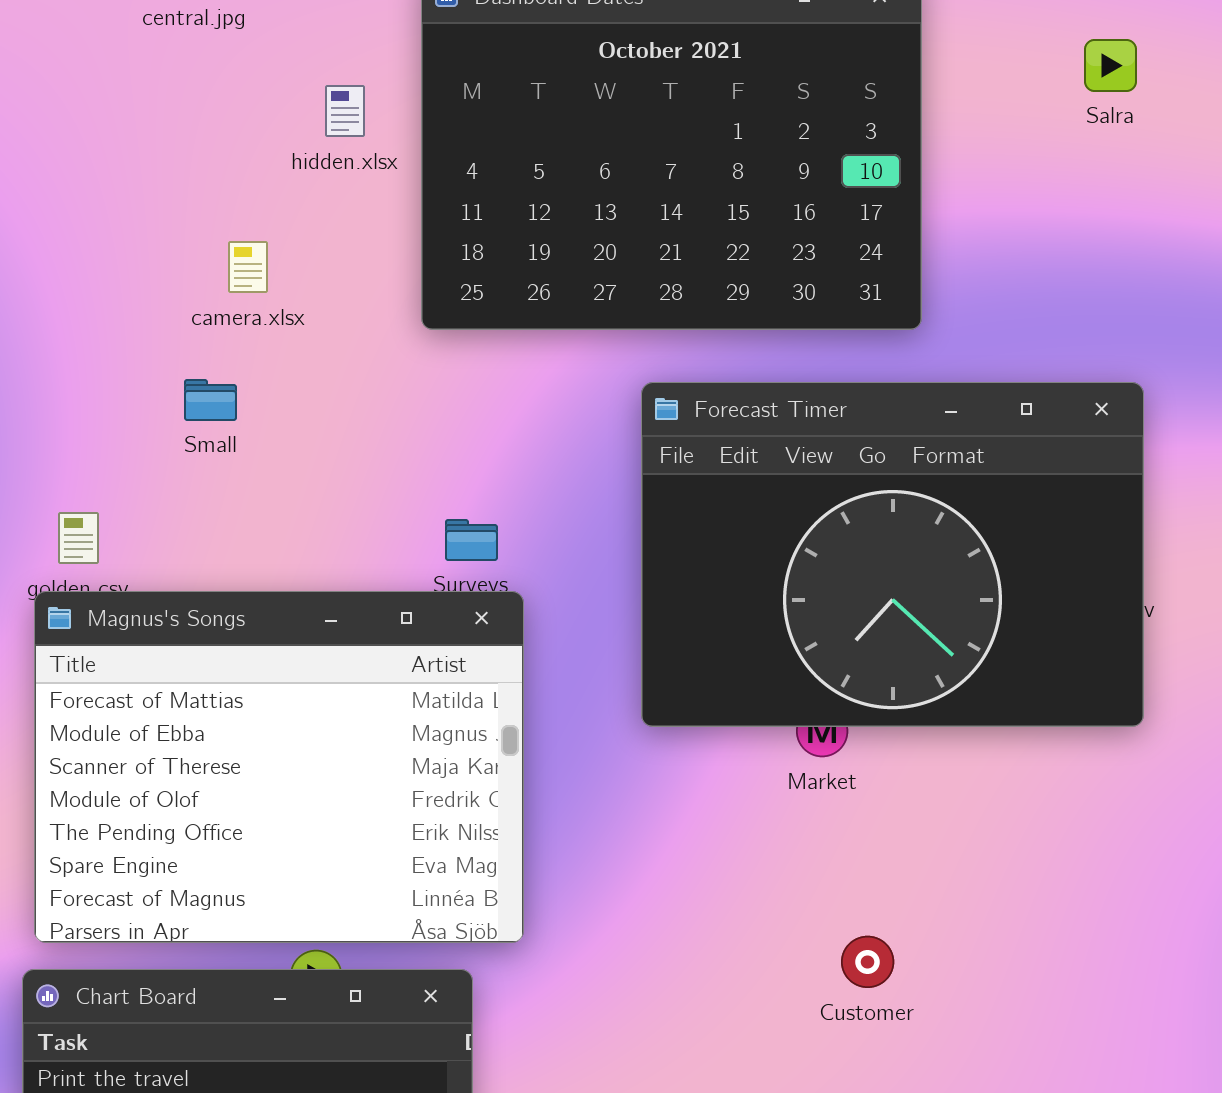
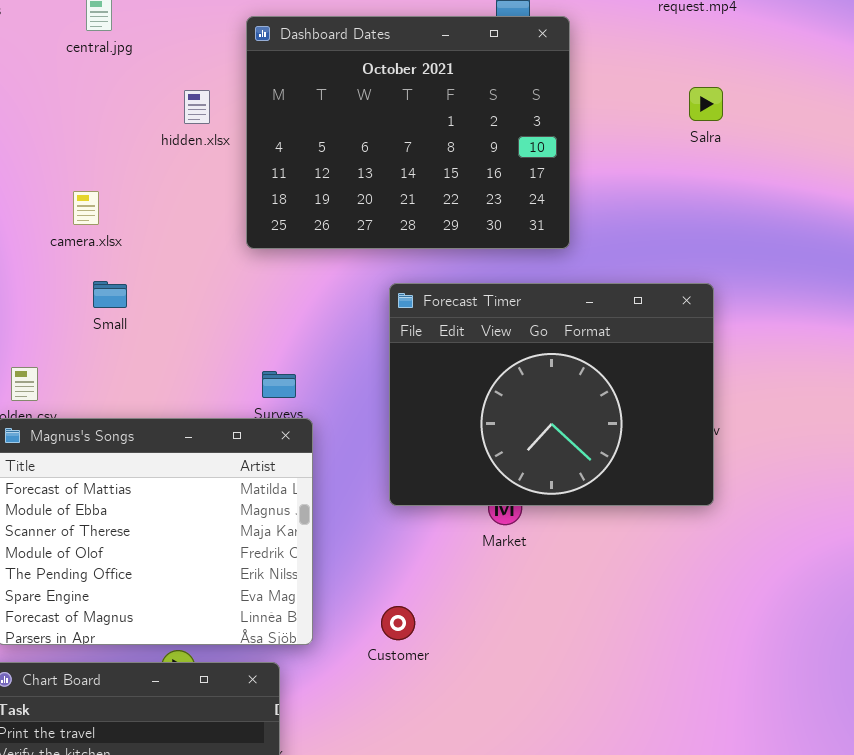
Salra: [1084,39,1137,92] -> [689,87,723,121], moved
camera.xlsx: [228,241,268,293] -> [73,191,99,225], moved
Customer: [841,936,894,988] -> [381,606,415,640], moved

